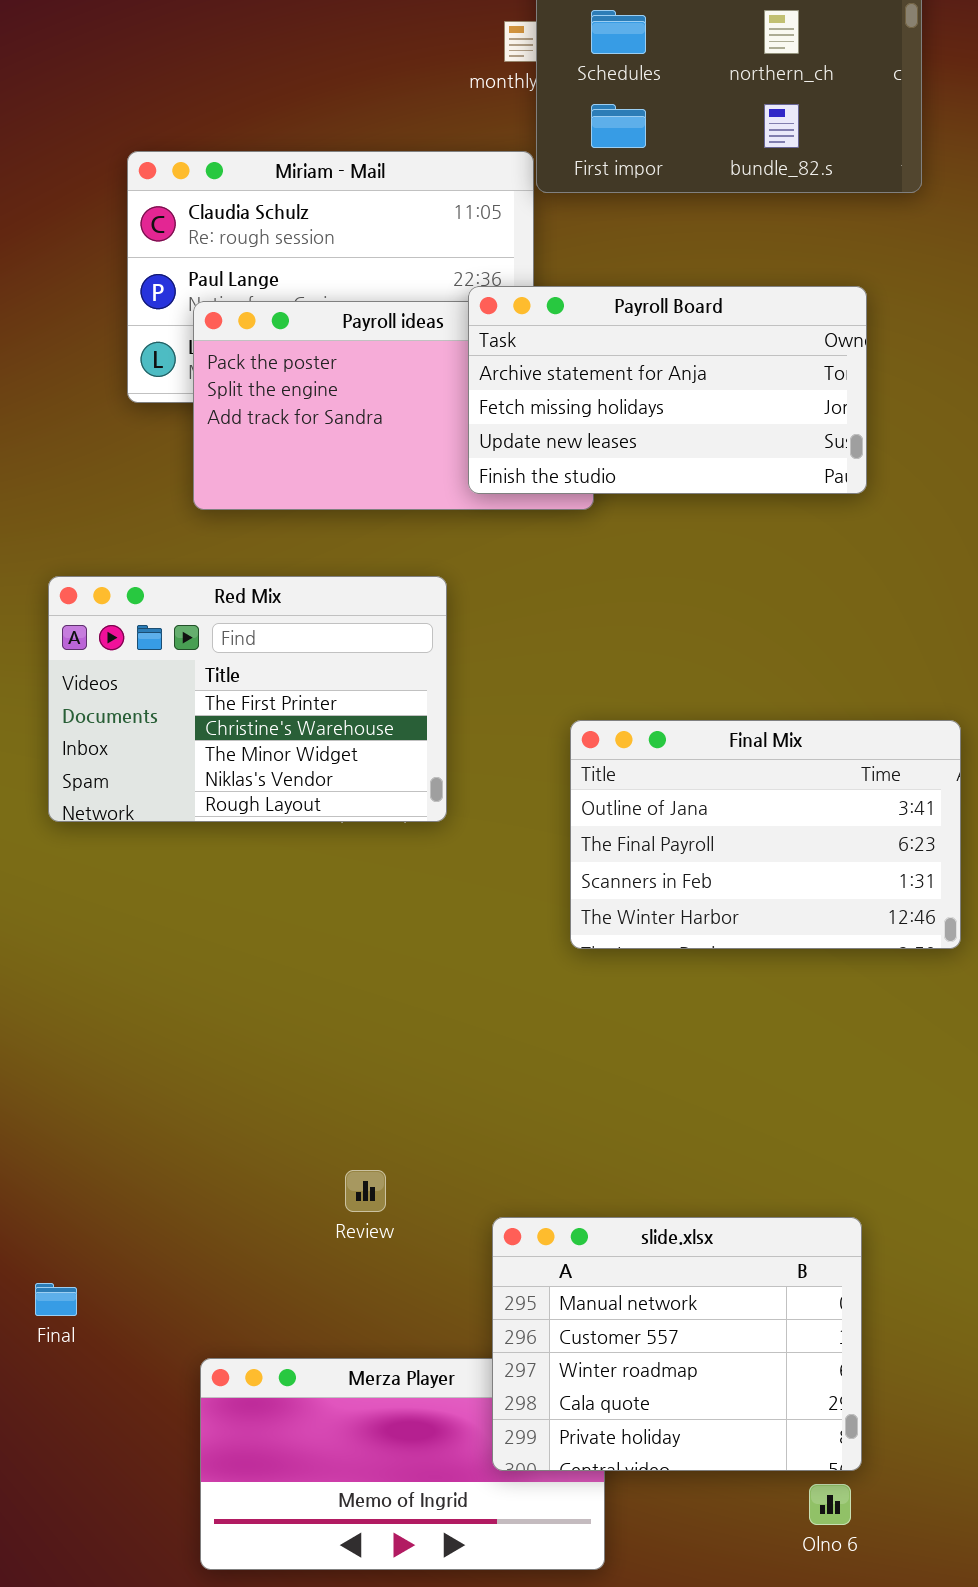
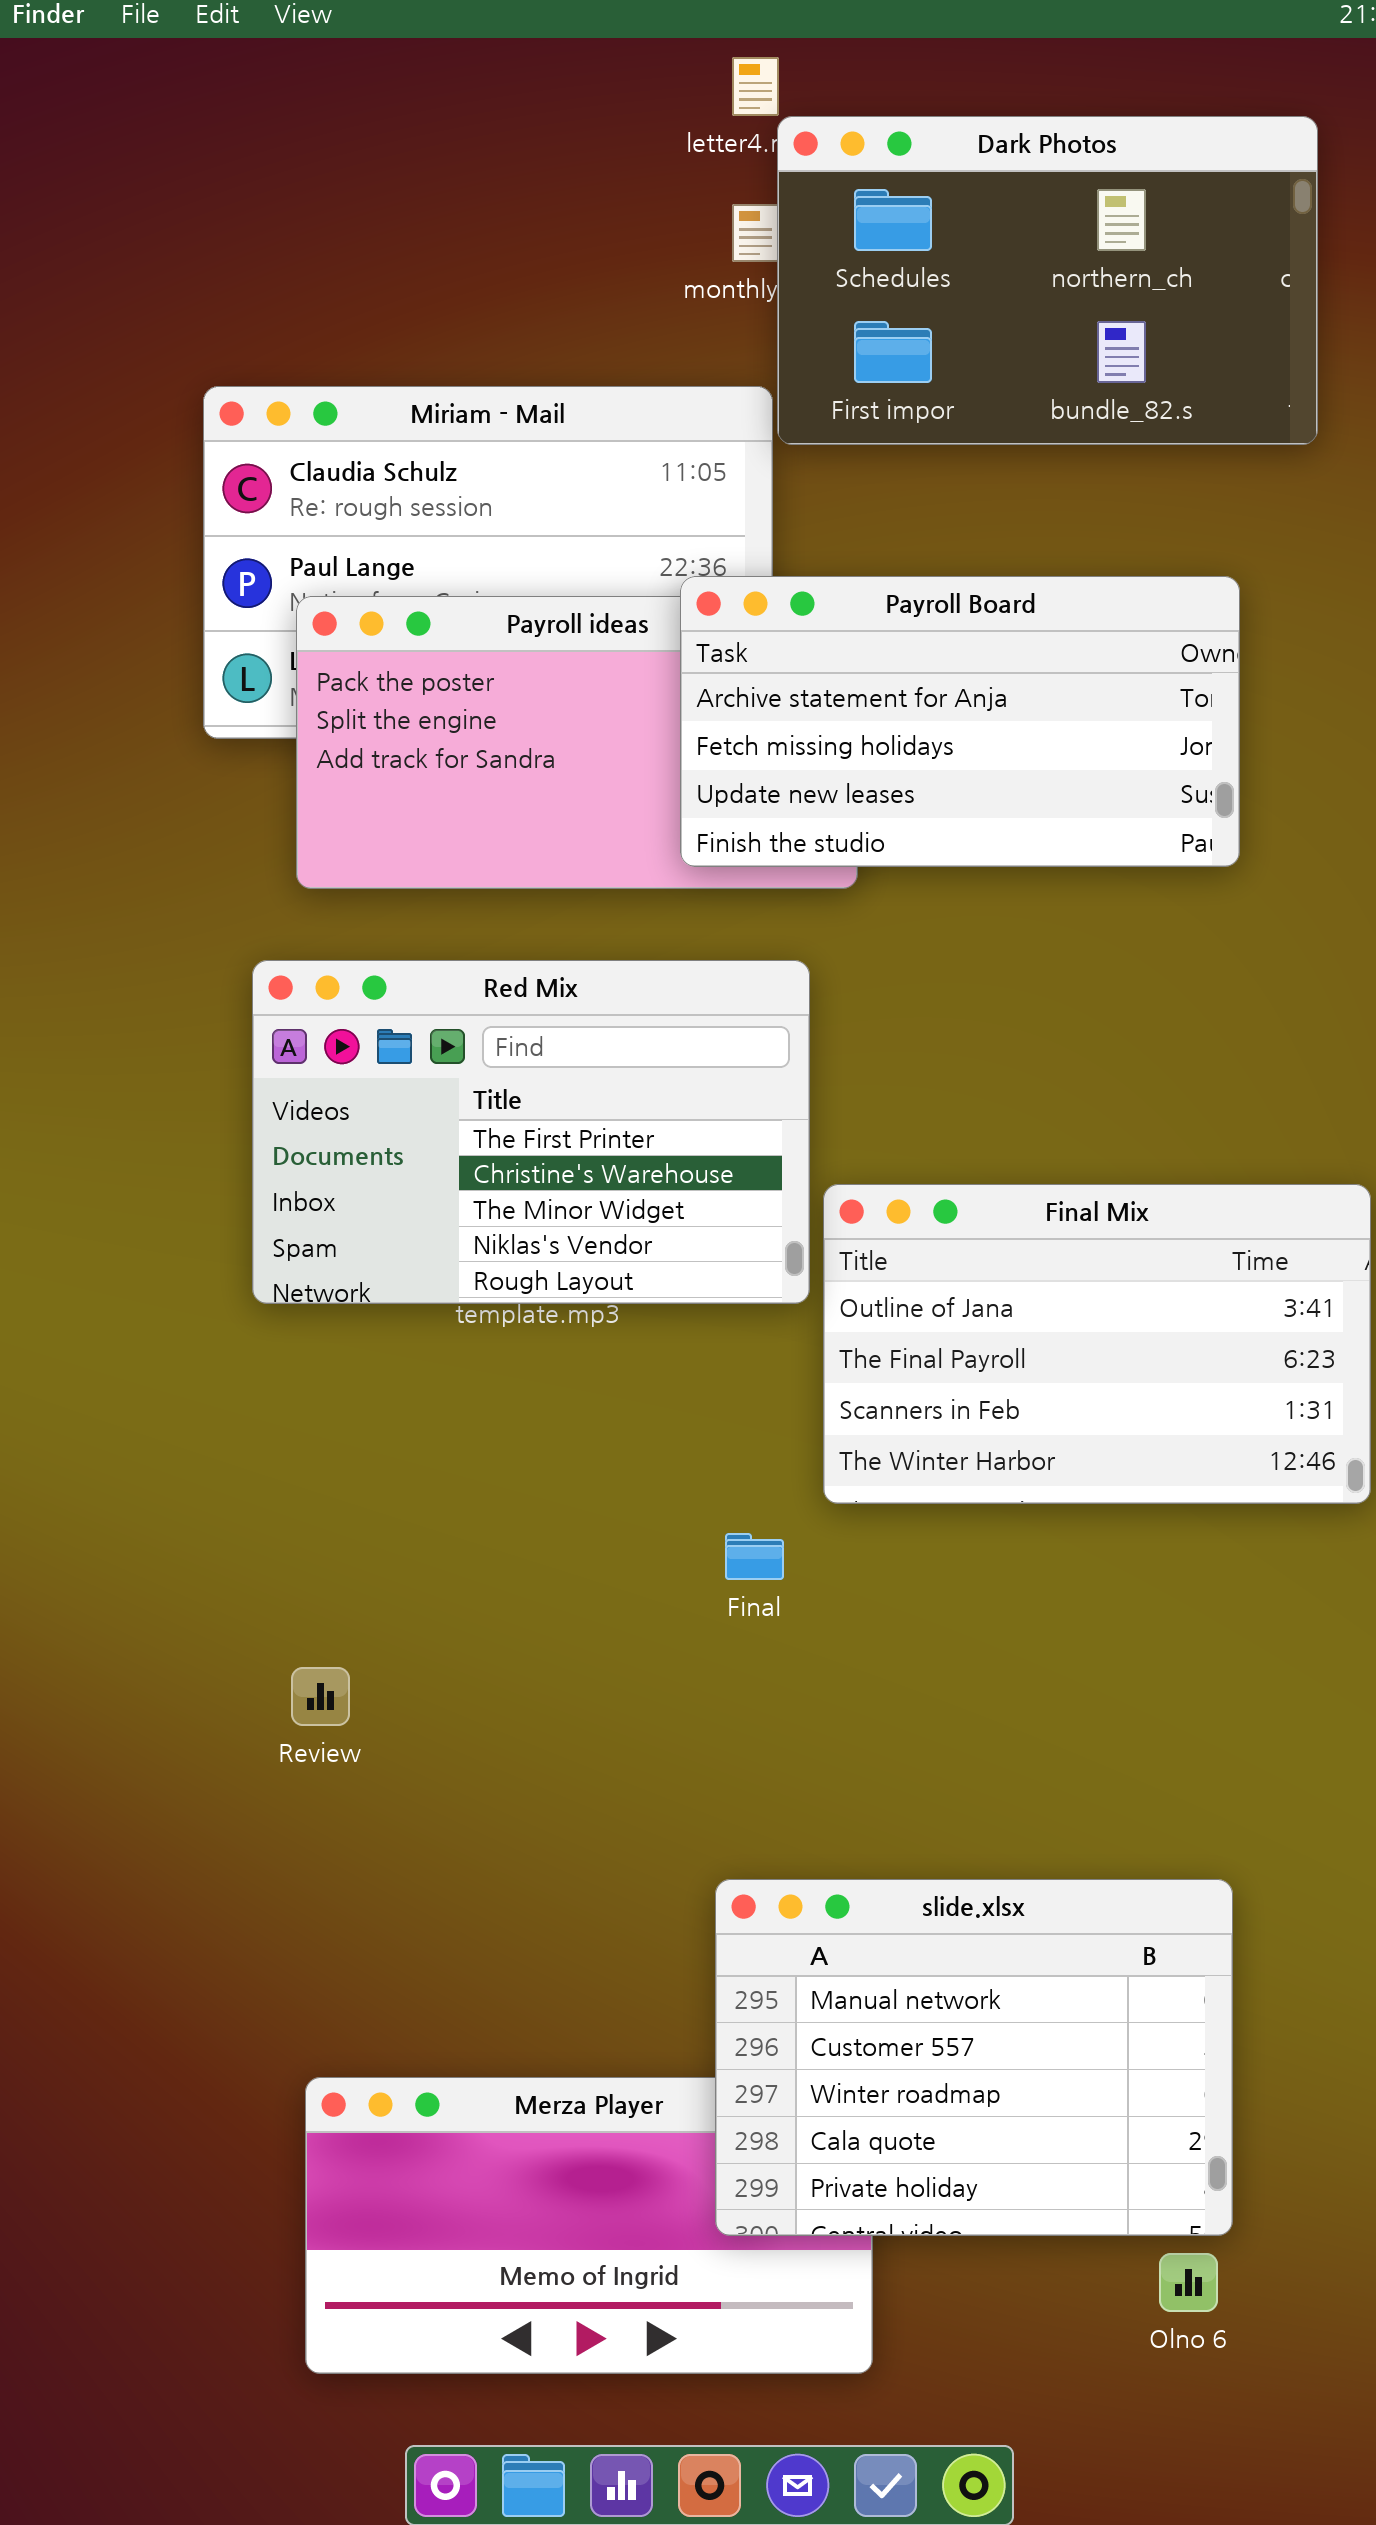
Red Mix: [48,576,447,822] -> [252,960,810,1304], moved
Review: [345,1170,386,1212] -> [291,1667,350,1726], moved
Final: [35,1283,77,1316] -> [725,1533,784,1580], moved

